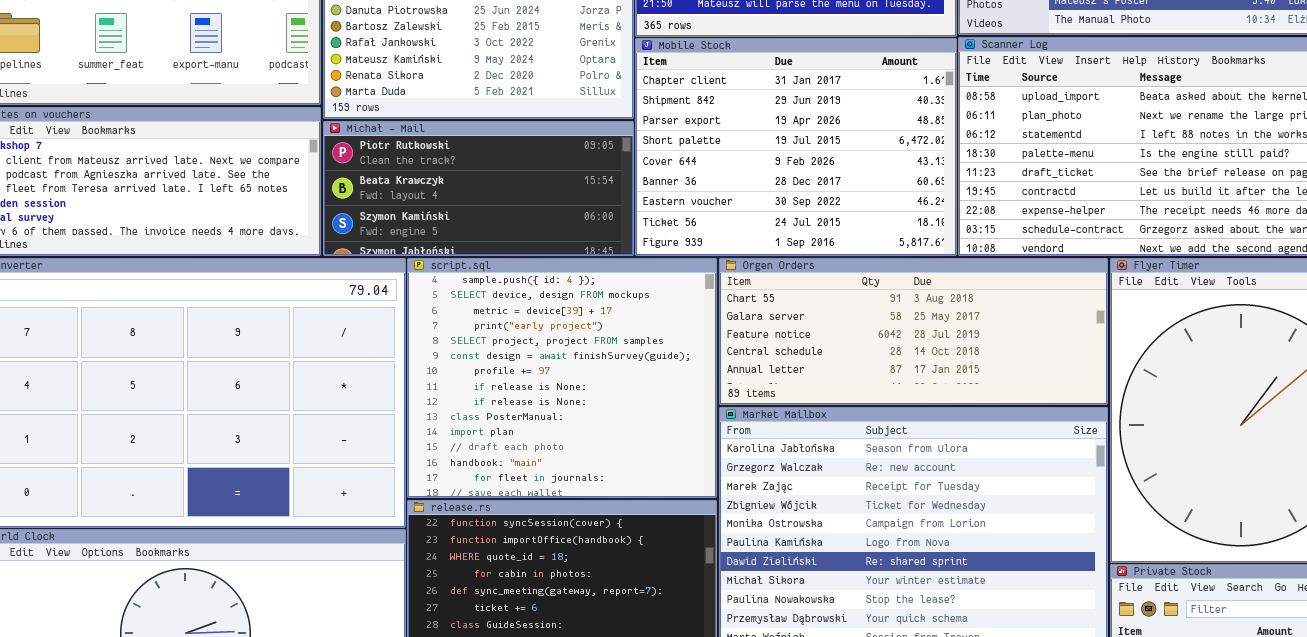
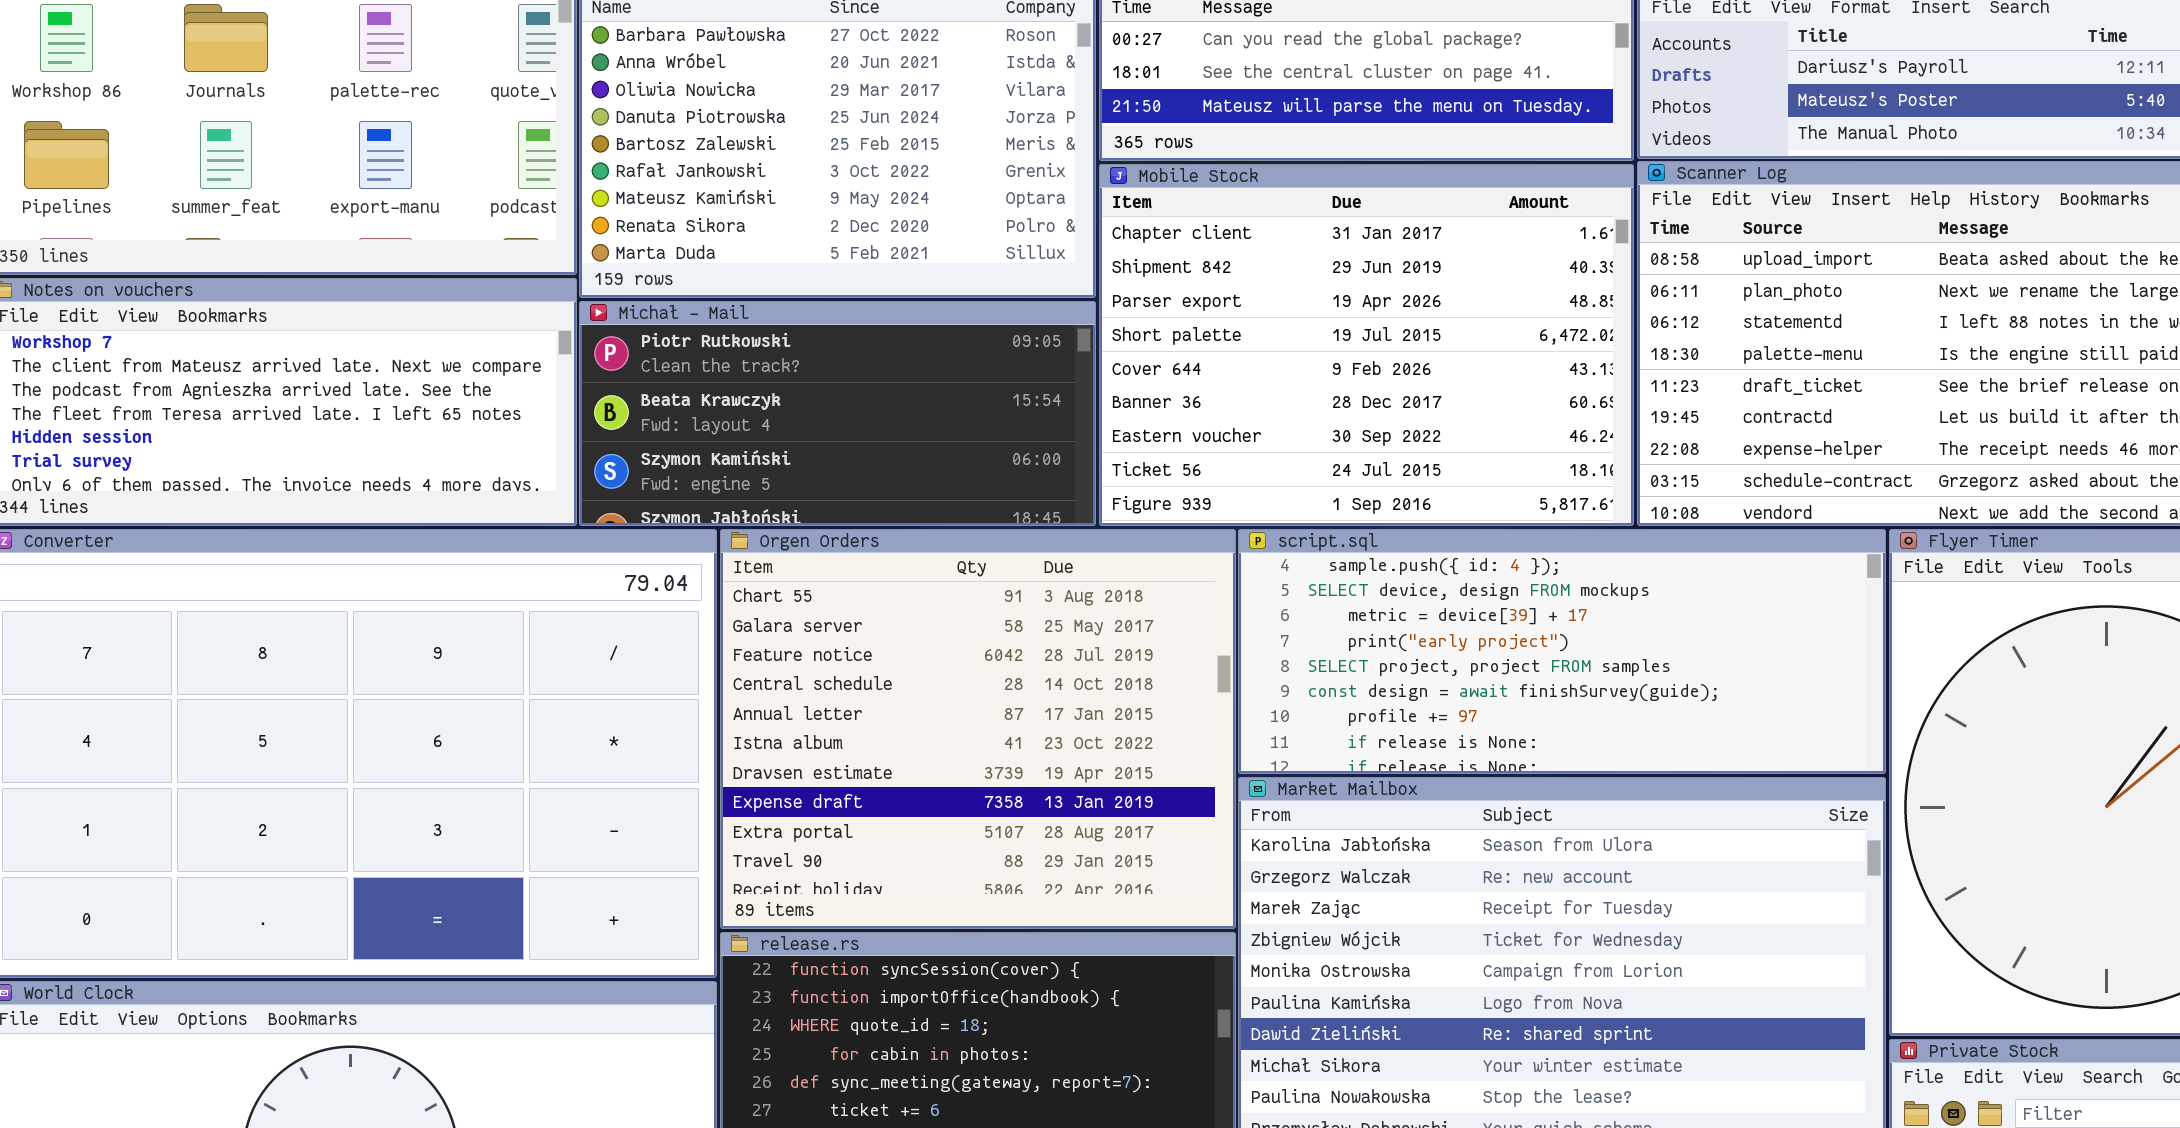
script.sql: [407,258,717,498] -> [1238,529,1886,774], moved, resized
Orgen Orders: [719,258,1108,405] -> [720,529,1236,929], moved, resized

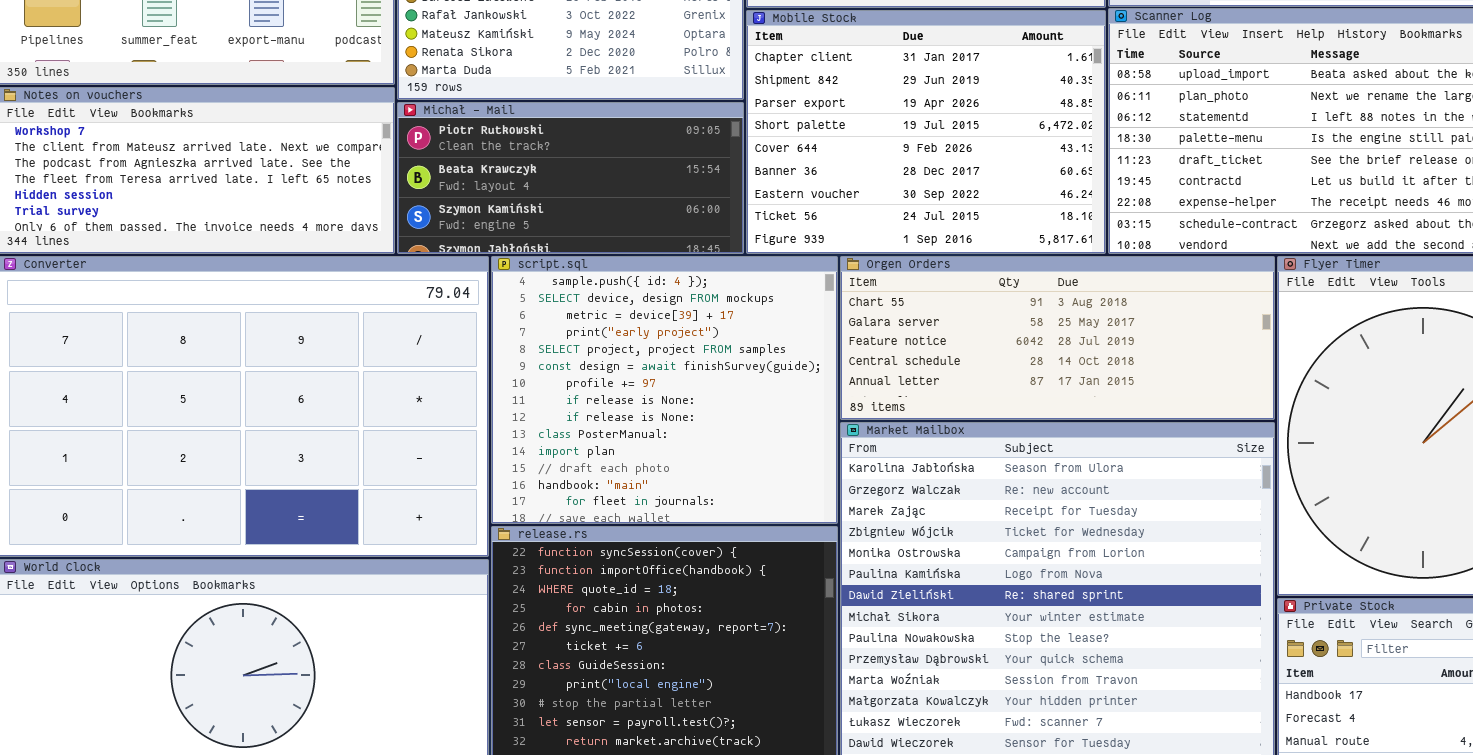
Orgen Orders: [720,529,1236,929] -> [840,256,1275,420], moved, resized
script.sql: [1238,529,1886,774] -> [491,256,838,524], moved, resized

